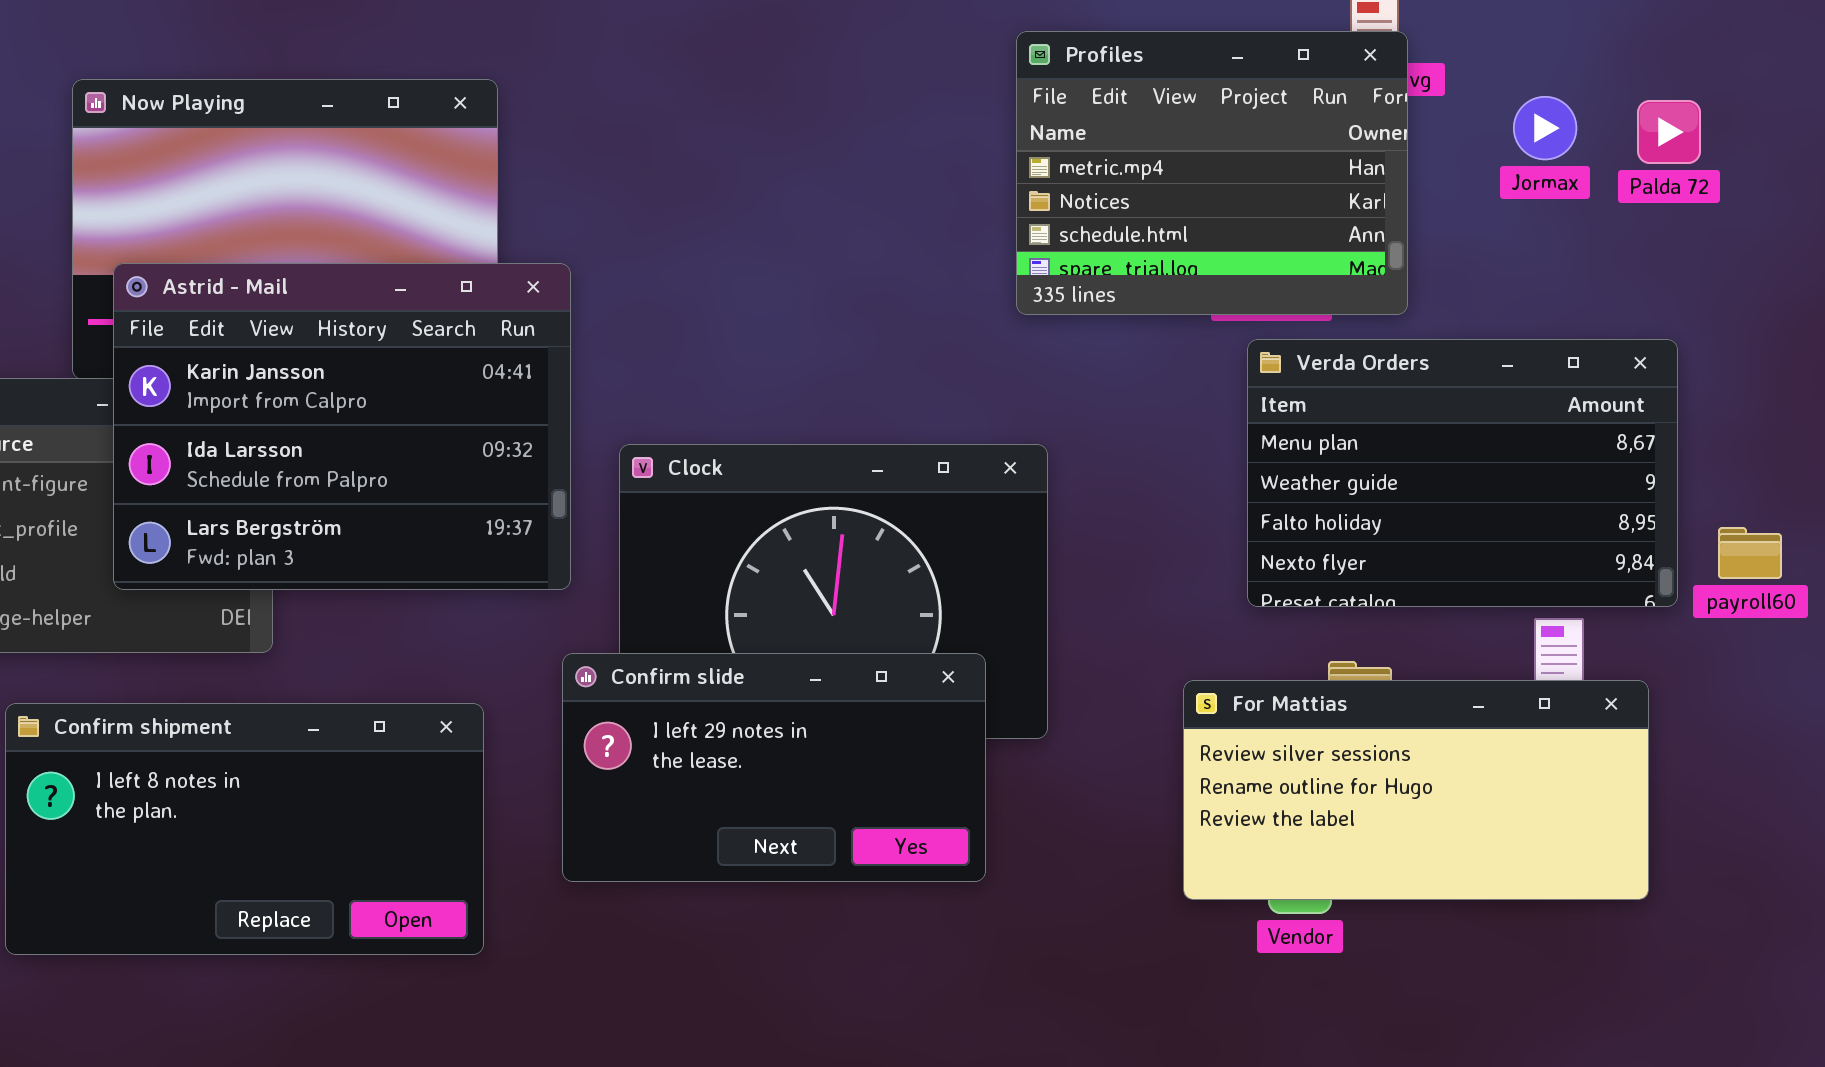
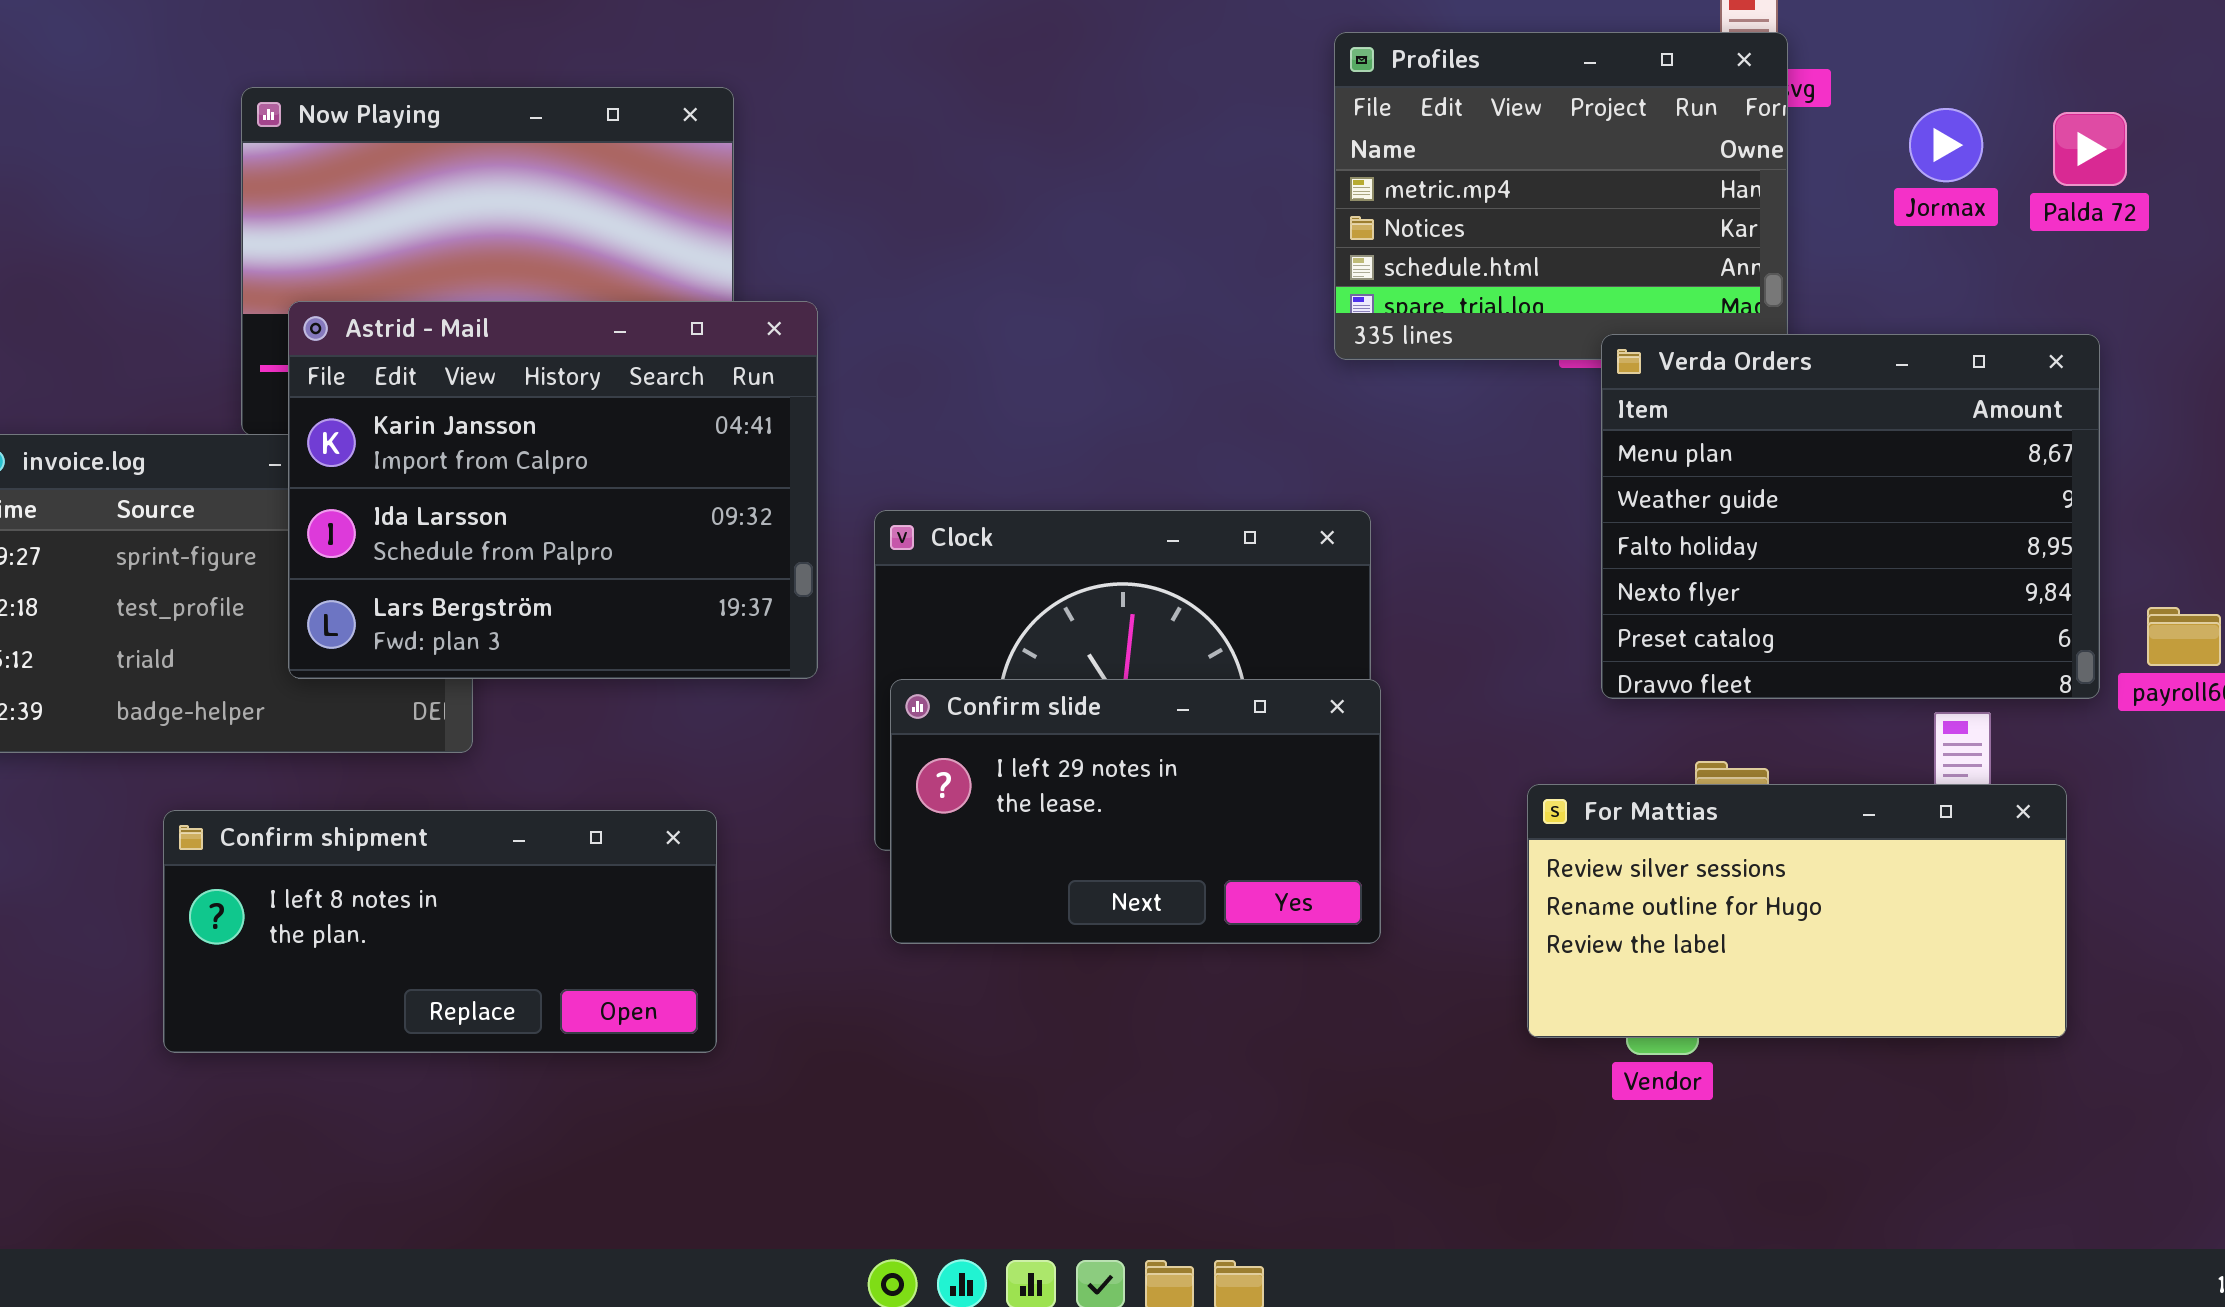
Verda Orders: [1247,339,1678,607] -> [1601,334,2100,699], resized
Confirm slide: [562,653,986,882] -> [890,679,1381,944], moved
Confirm shipment: [5,703,484,955] -> [163,810,717,1053], resized

